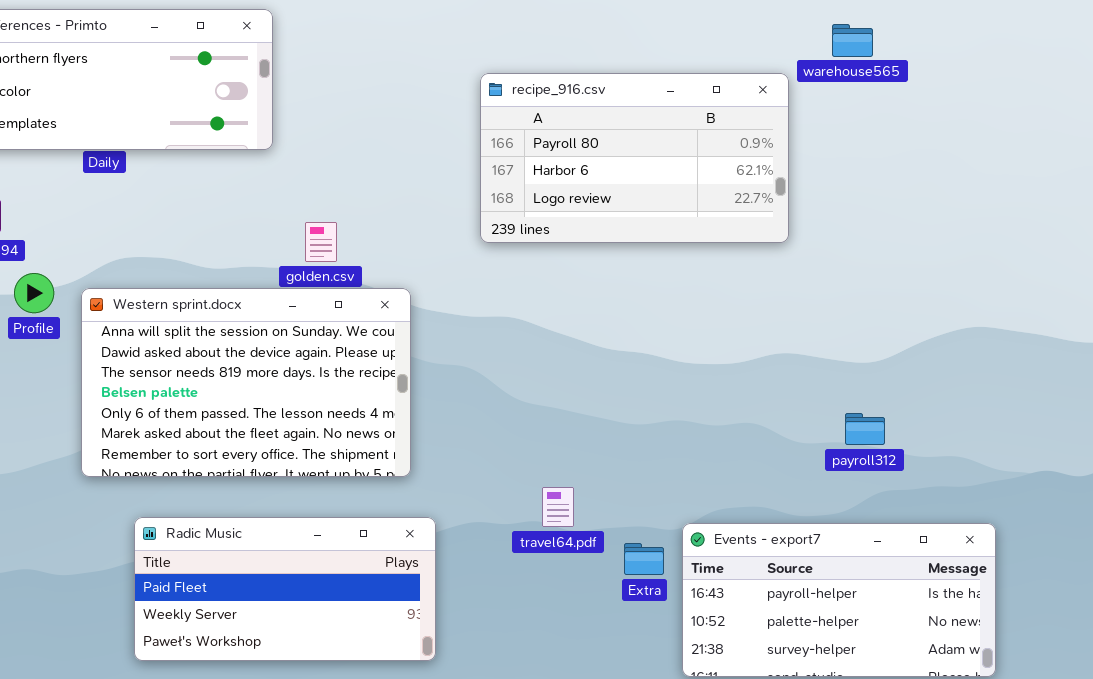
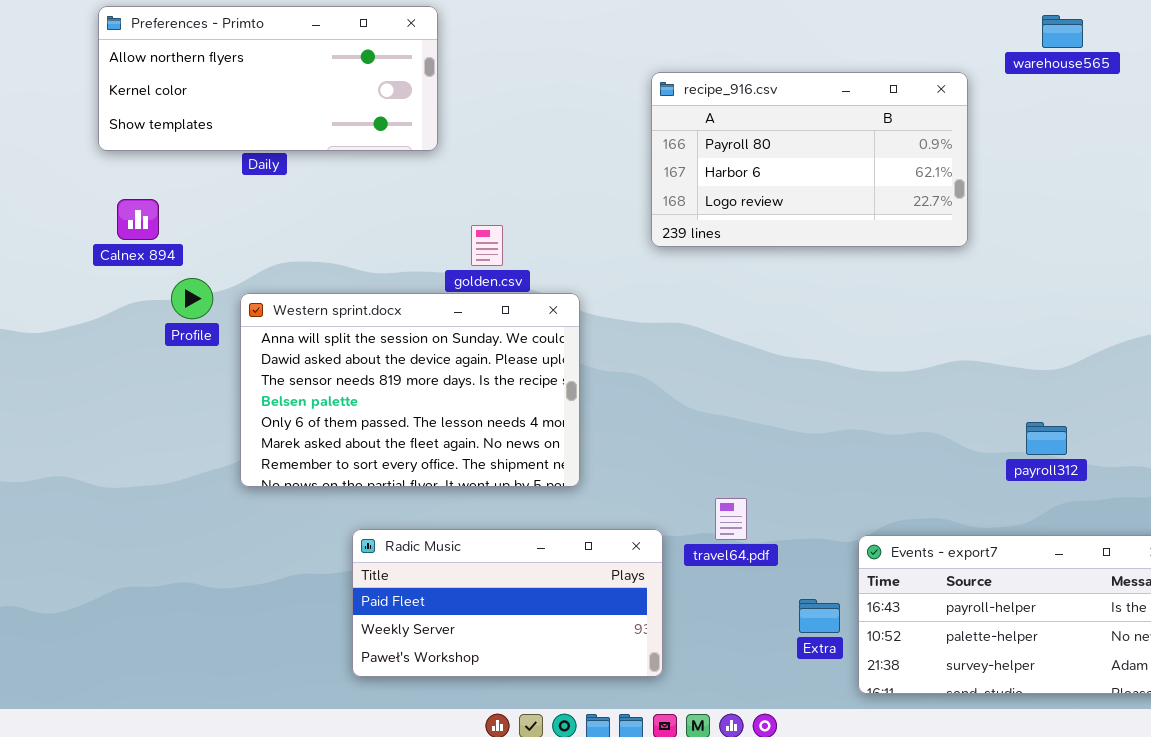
warehouse565: [832,24,873,57] -> [1042,15,1083,48], moved
Radic Music: [134,517,436,661] -> [352,529,663,677], moved
Extra: [624,543,664,575] -> [799,599,840,633], moved

